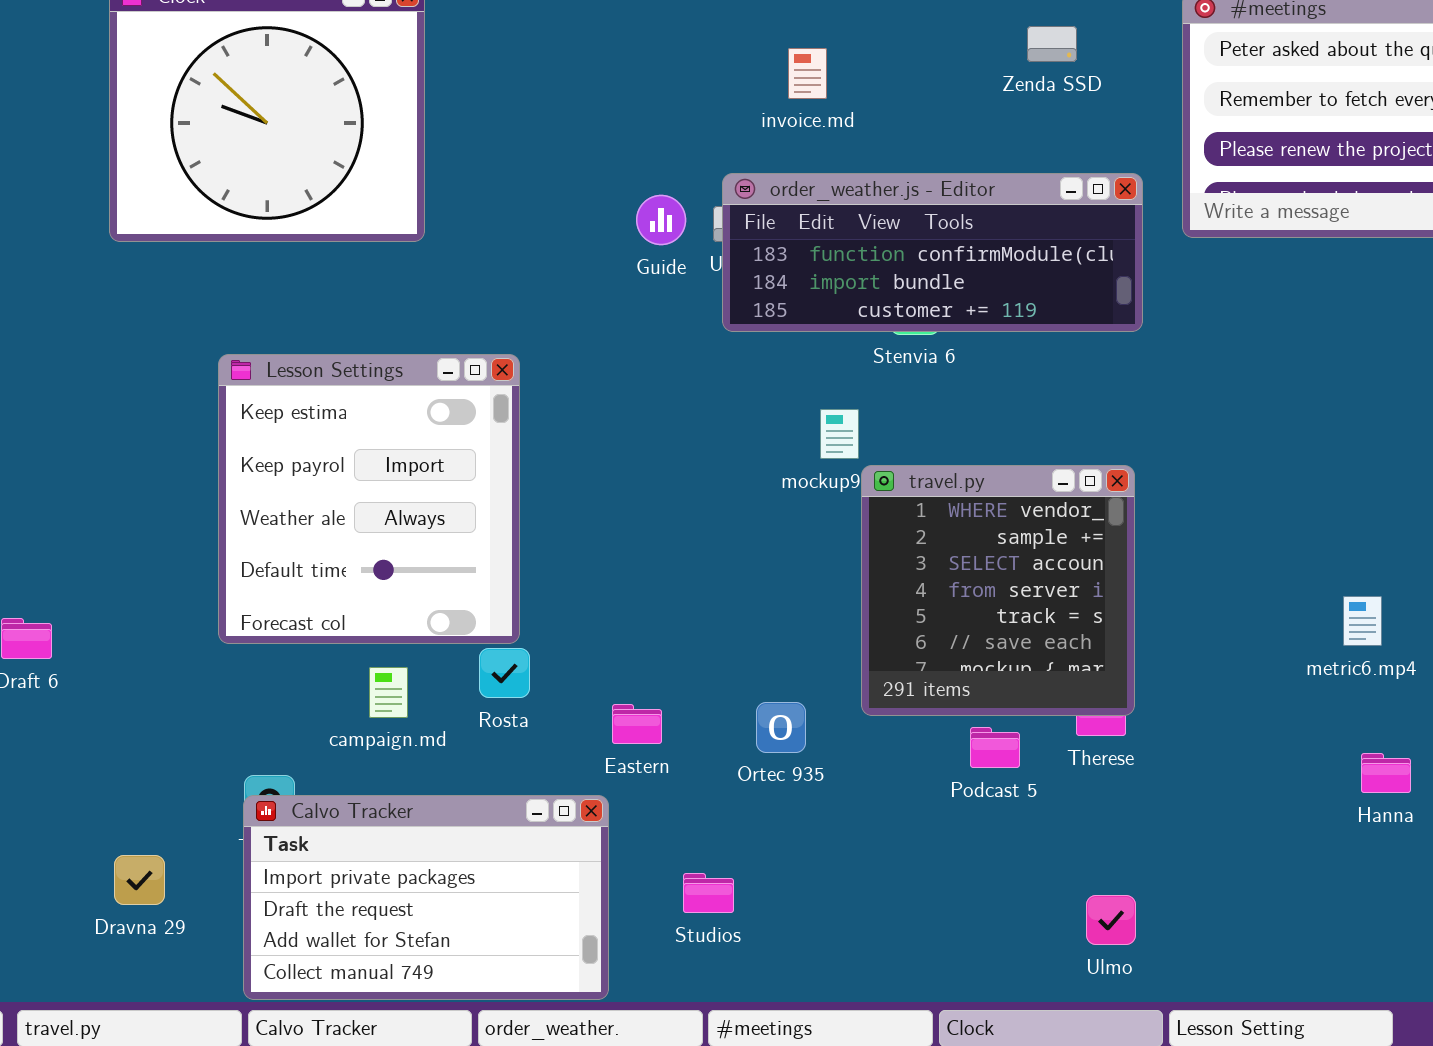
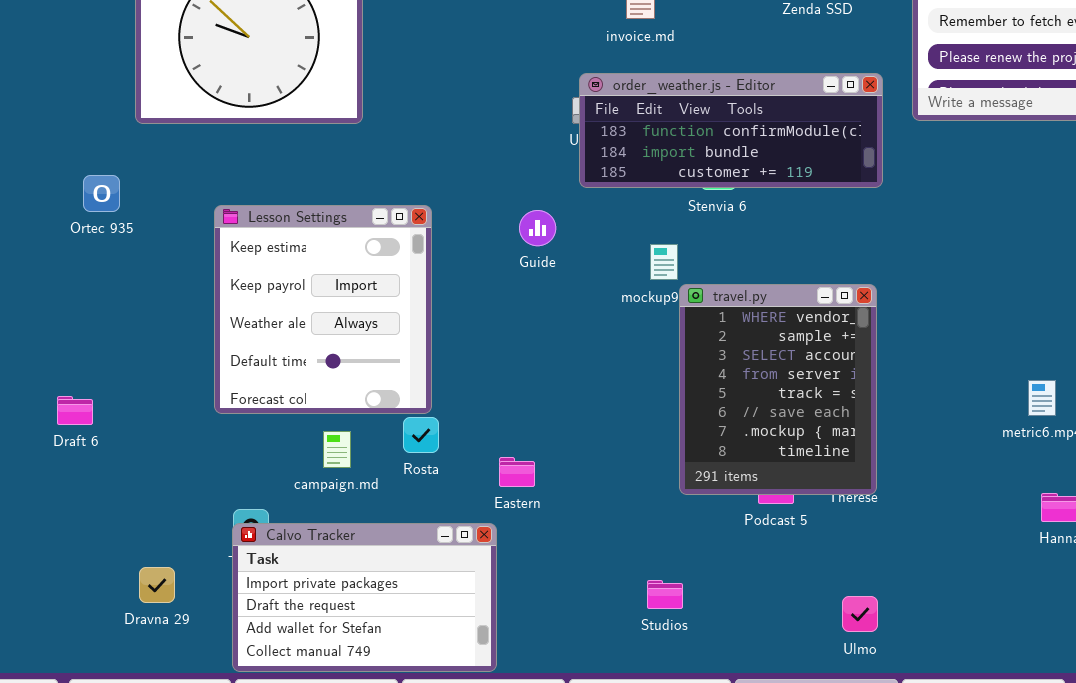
Guide: [636,195,686,245] -> [519,210,556,246], moved
travel.py: [861,465,1135,716] -> [679,284,877,495], resized
Ortec 935: [756,702,806,753] -> [83,175,120,212], moved
Studios: [683,873,734,913] -> [647,580,683,609], moved

